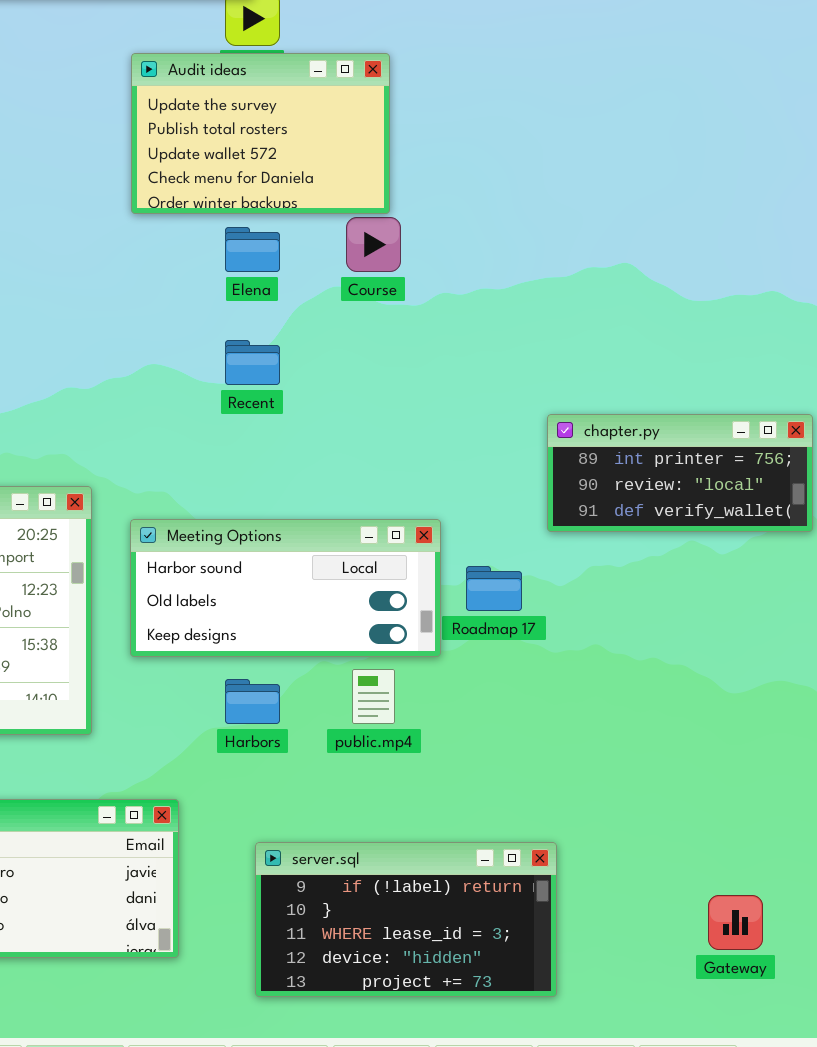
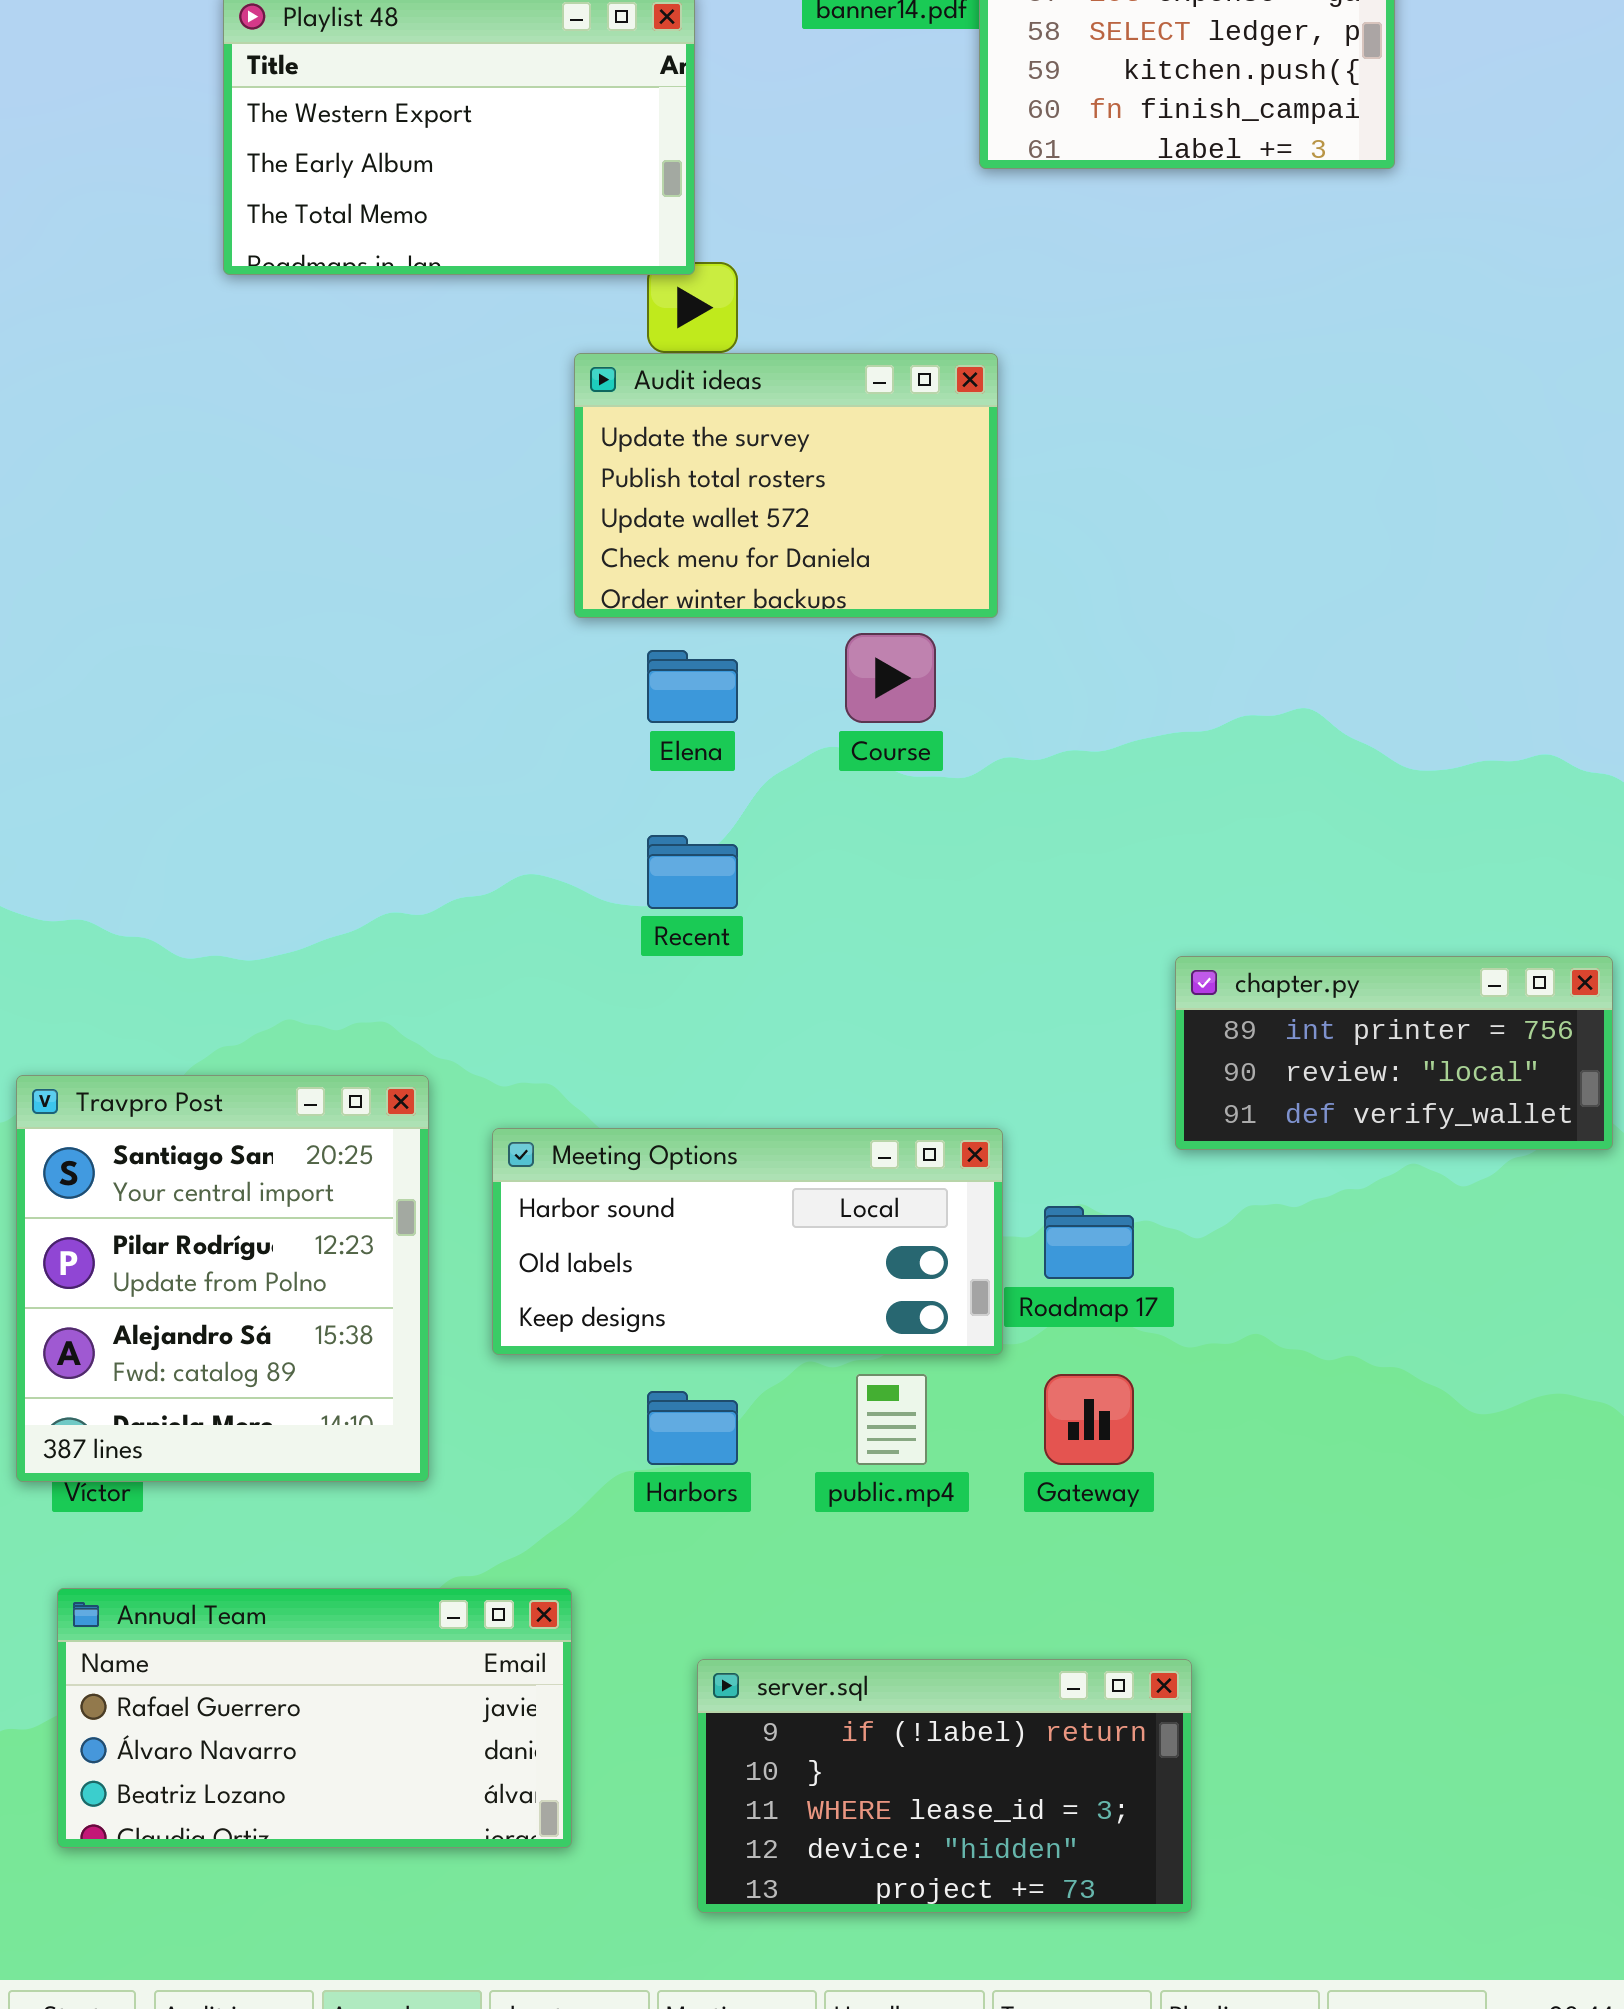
Audit ideas: [131,53,390,214] -> [574,353,998,618], moved
Gateway: [708,895,763,950] -> [1044,1374,1134,1465], moved

